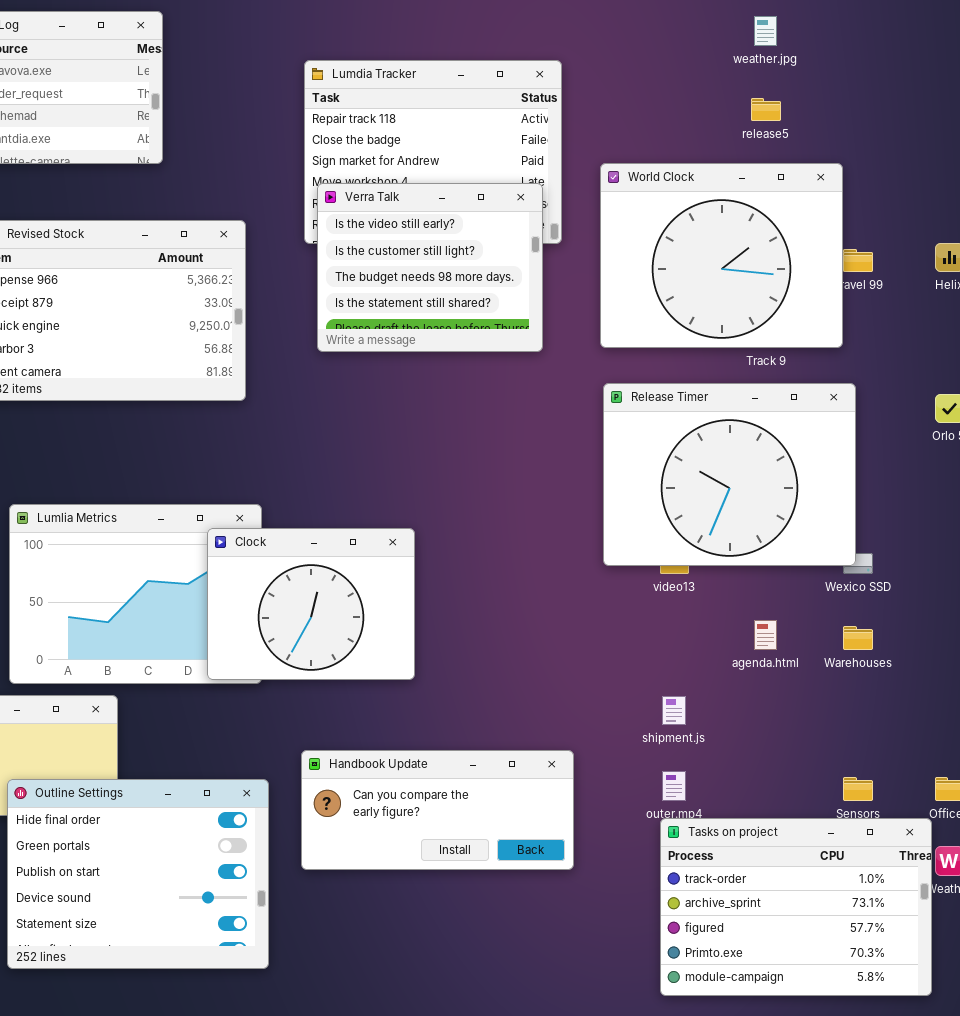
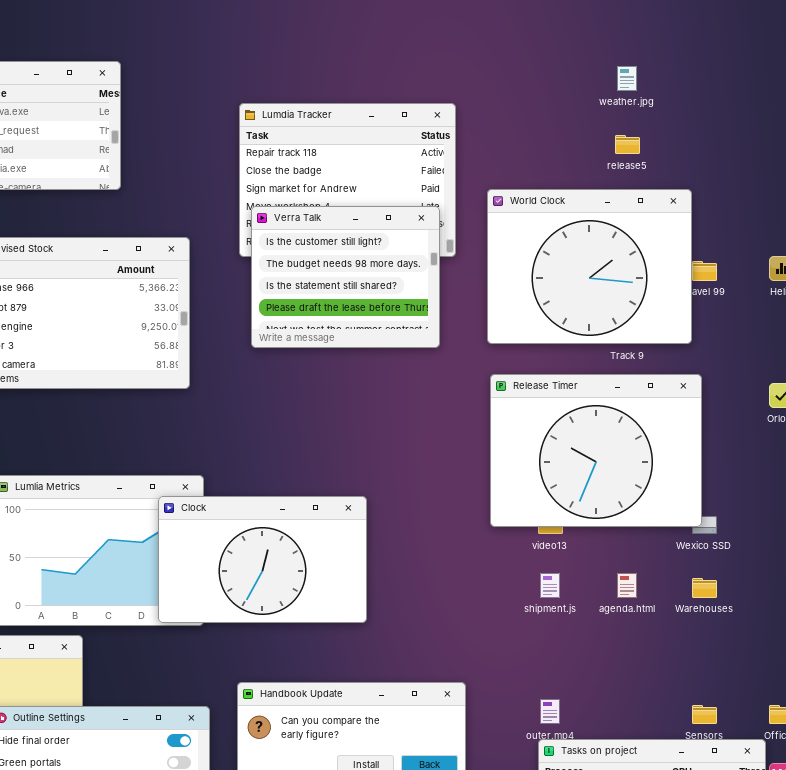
Verra Talk: [317,183,543,352] -> [251,206,440,348], scrolled down 1 row
Clock: [207,528,415,680] -> [158,496,367,623], resized
shipment.js: [662,696,686,725] -> [540,573,560,598], moved

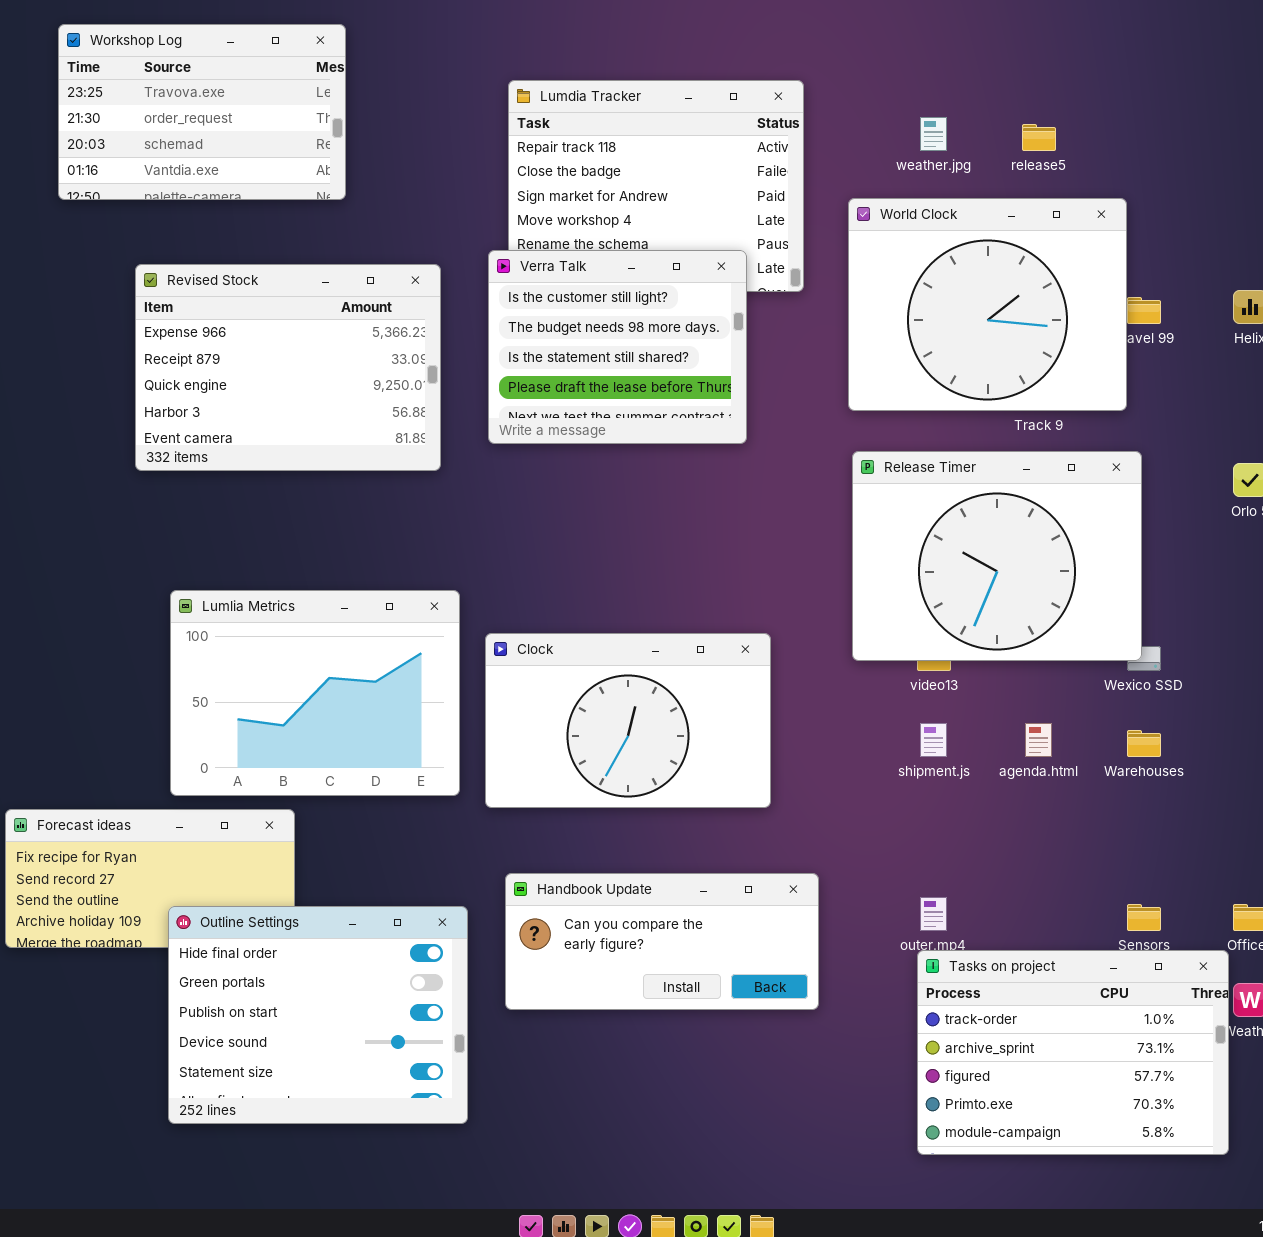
weather.jpg: [617,66,637,91] -> [920,117,947,151], moved
Verra Talk: [251,206,440,348] -> [488,250,747,444], moved
Clock: [158,496,367,623] -> [485,633,771,808], moved

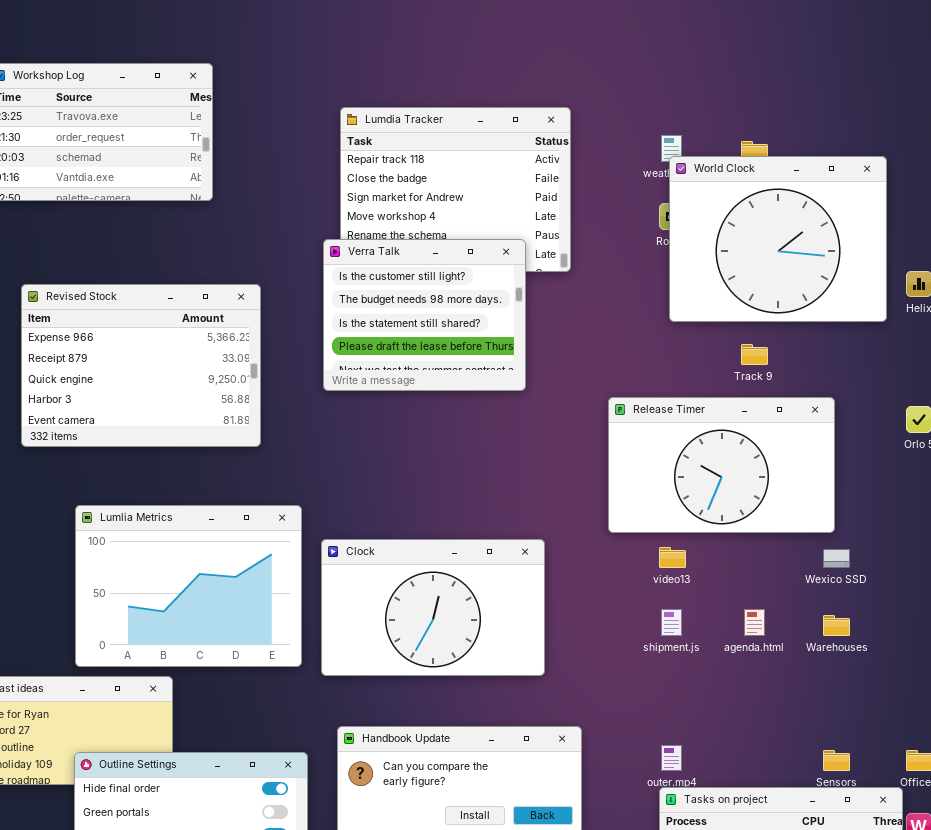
World Clock: [848,198,1127,411] -> [669,156,887,322], moved
Revised Stock: [135,264,441,471] -> [21,284,261,447], moved
Release Timer: [852,451,1142,661] -> [608,397,835,533], resized

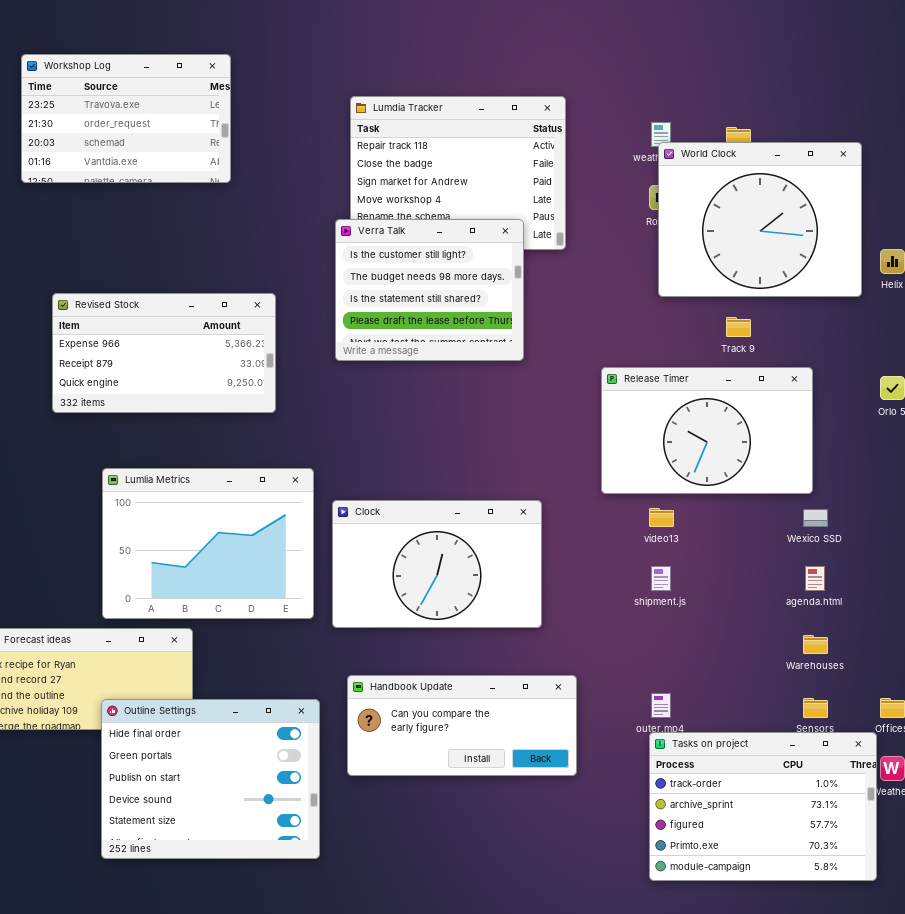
Revised Stock: [21,284,261,447] -> [52,293,276,413], resized
agenda.html: [744,609,765,636] -> [805,566,825,591], moved
Warehouses: [823,615,850,636] -> [803,635,828,654], moved

